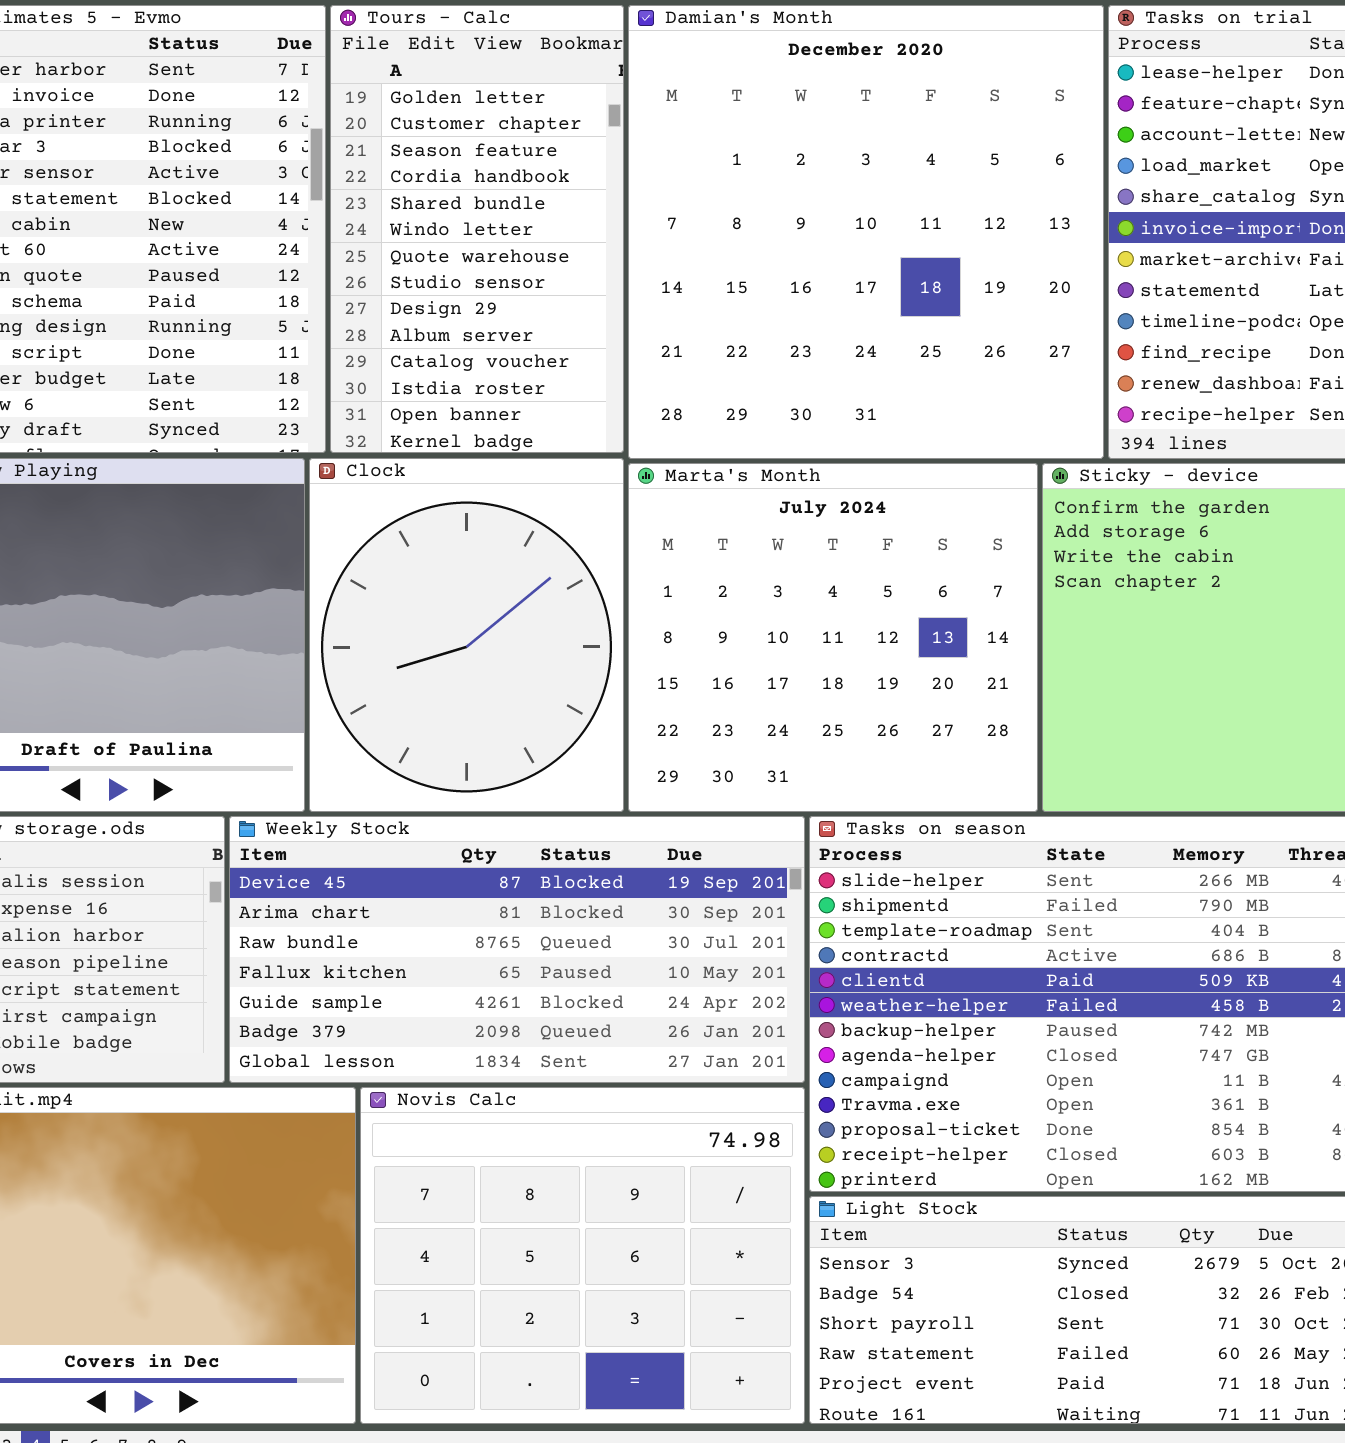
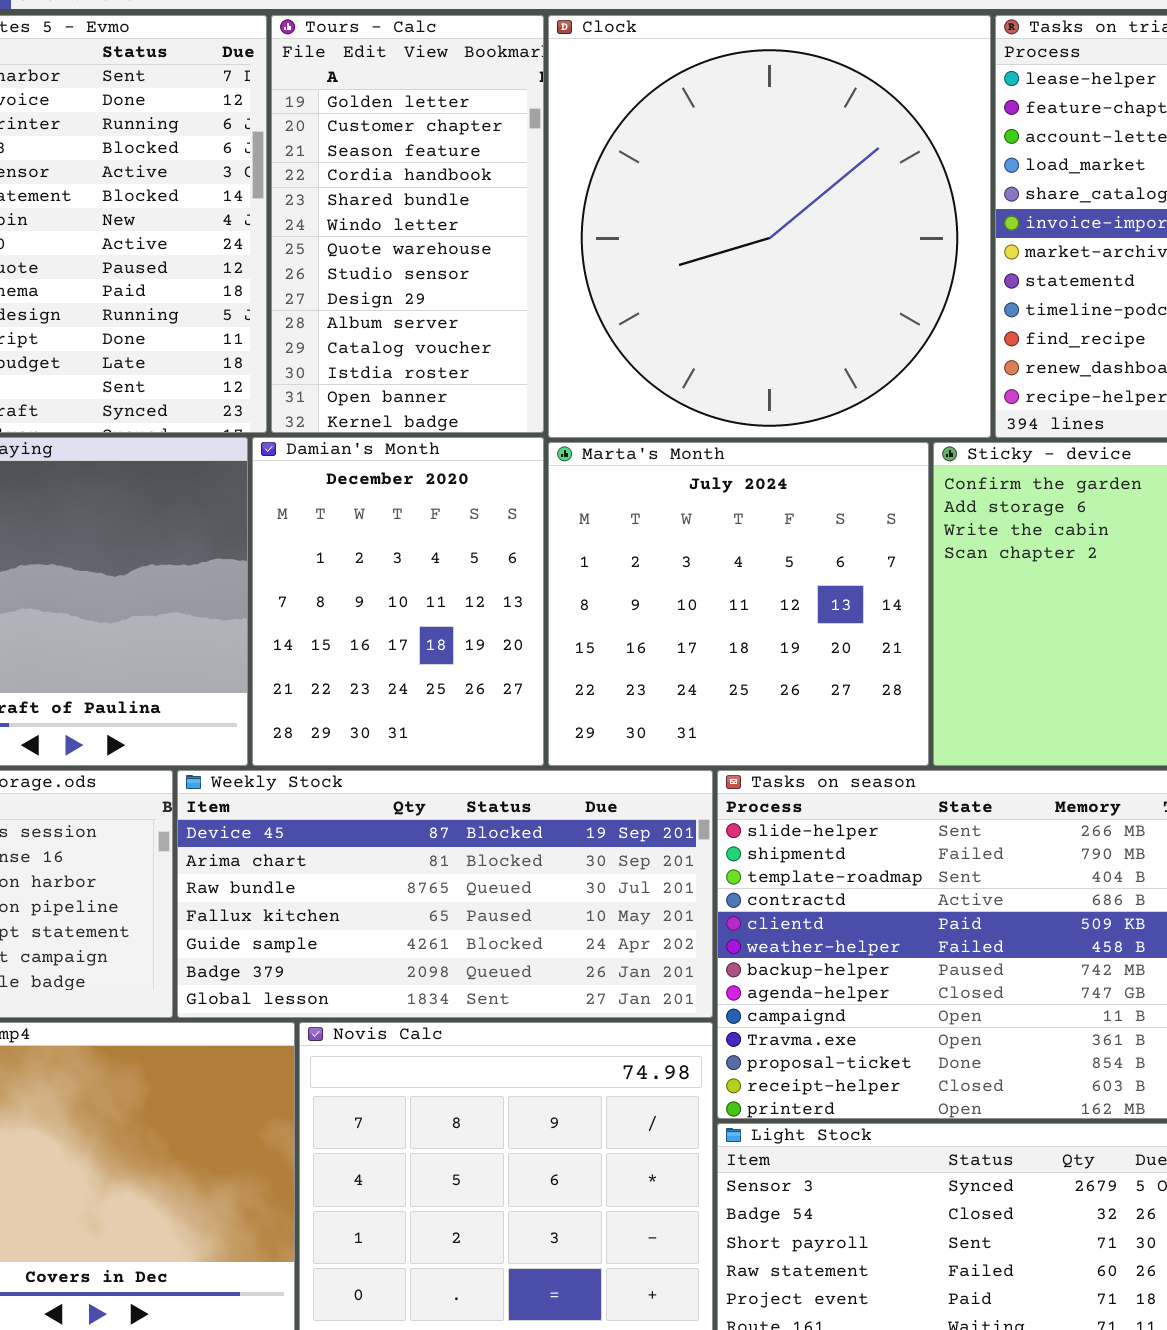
Damian's Month: [628,5,1104,459] -> [252,437,544,766], moved, resized
Clock: [309,458,624,812] -> [548,15,991,438], moved, resized

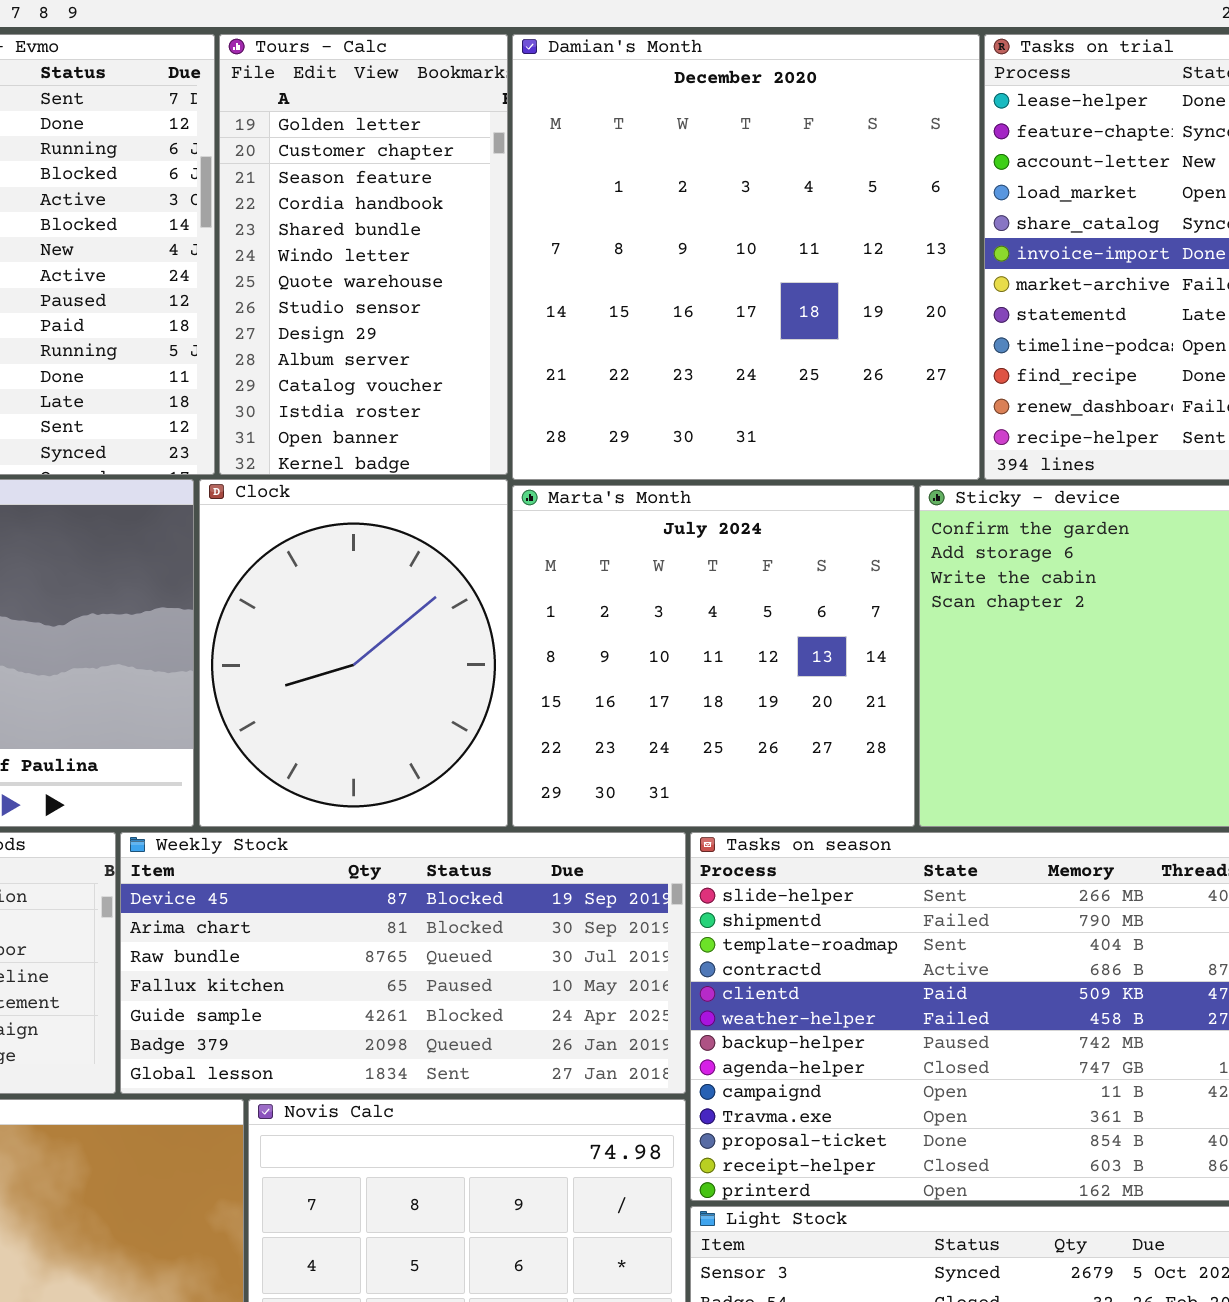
Clock: [548,15,991,438] -> [199,479,508,827], moved, resized
Damian's Month: [252,437,544,766] -> [512,34,980,480], moved, resized

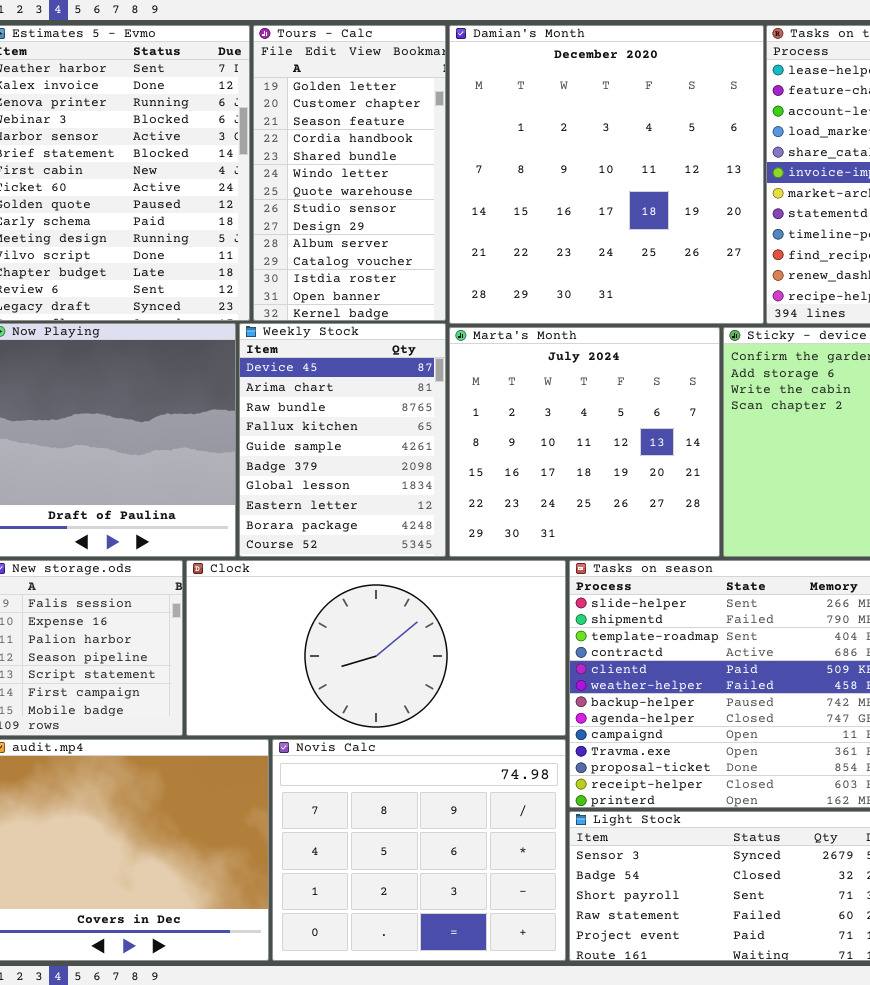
Clock: [199,479,508,827] -> [186,560,566,736], moved, resized
Weekly Stock: [120,832,686,1094] -> [239,323,446,557], moved, resized

